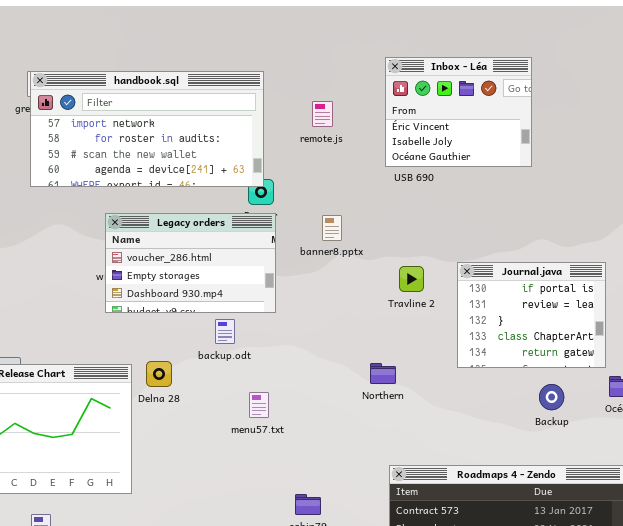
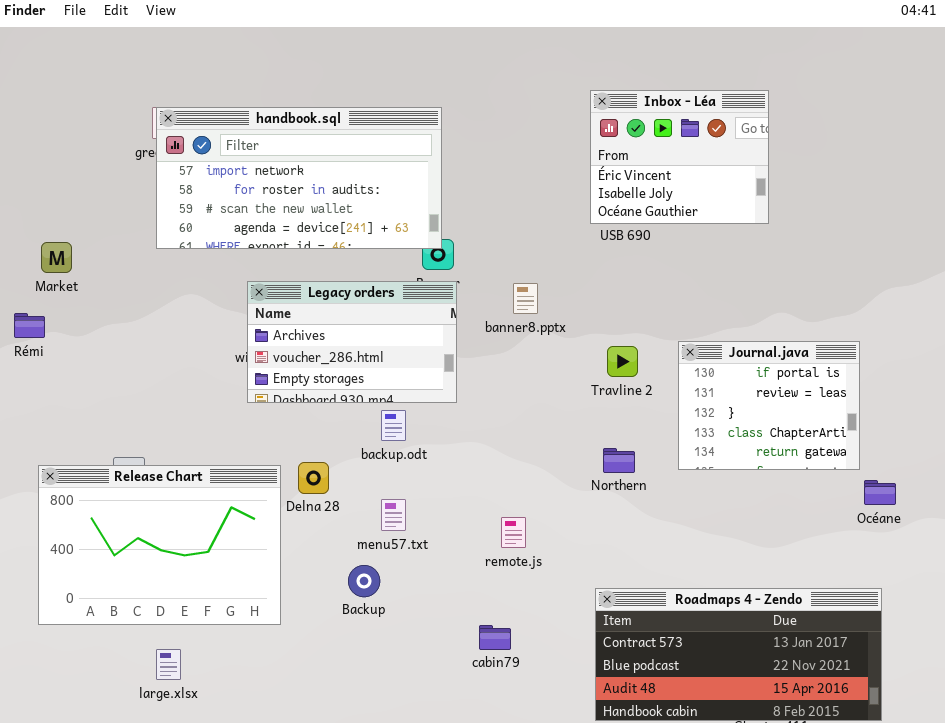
remote.js: [312,101,333,127] -> [501,517,526,548], moved
Legacy orders: [105,213,276,313] -> [247,281,457,403], scrolled up 1 row
Northern: [370,363,396,384] -> [603,448,635,473], moved
Backup: [539,384,564,410] -> [348,565,380,597], moved
menu57.txt: [249,392,269,418] -> [381,499,406,531], moved

